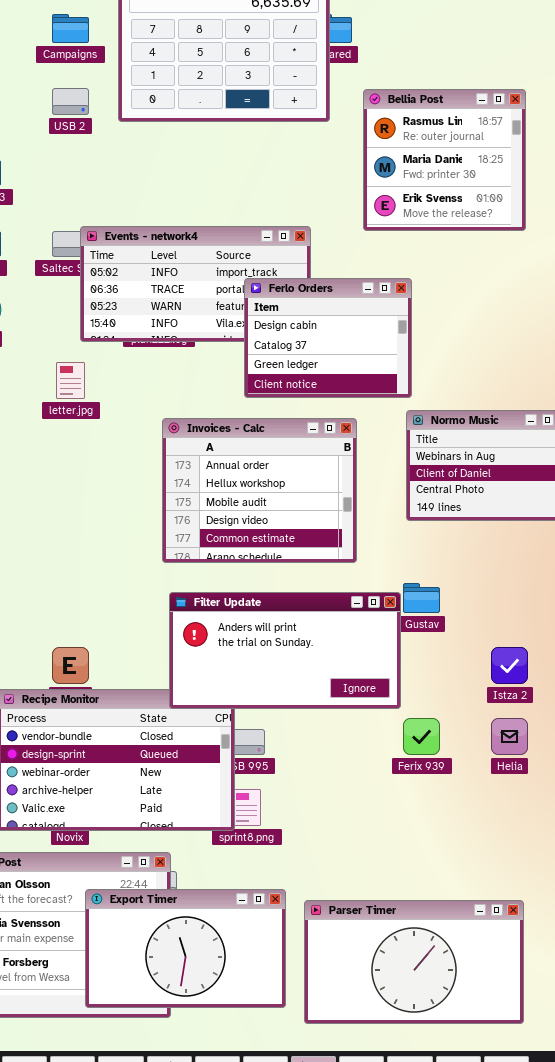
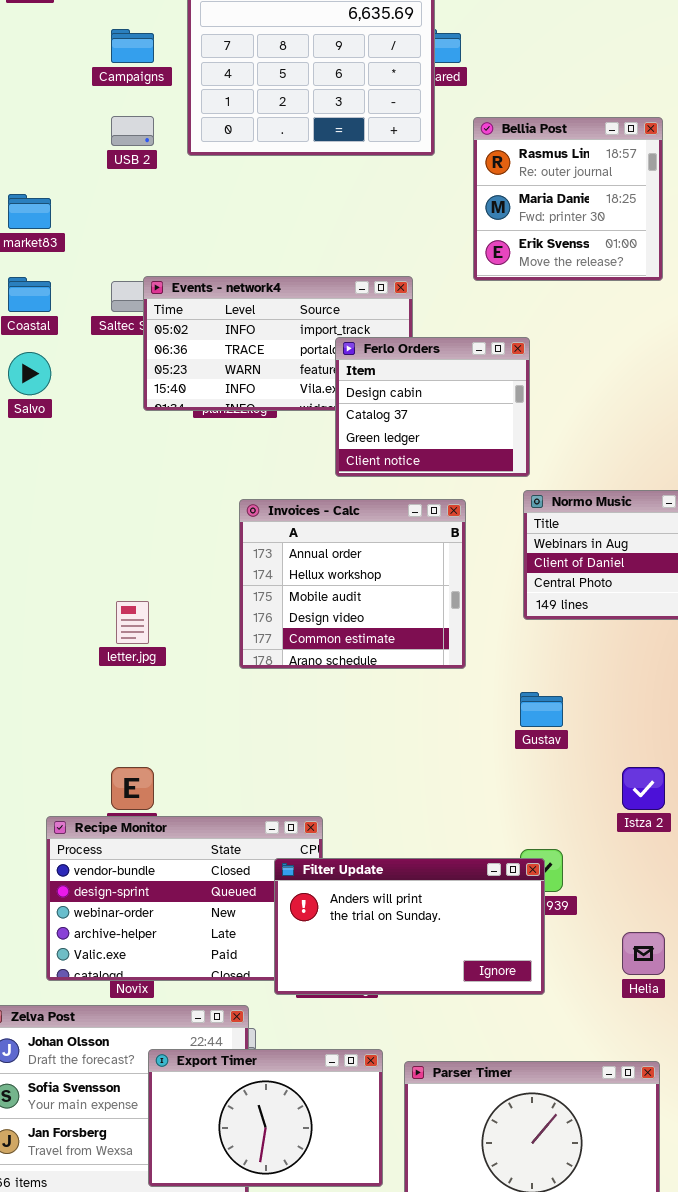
letter.jpg: [56,362,85,399] -> [116,601,149,644], moved
Filter Update: [169,592,401,709] -> [274,858,545,995], moved
Helia: [491,718,528,755] -> [622,932,665,975], moved

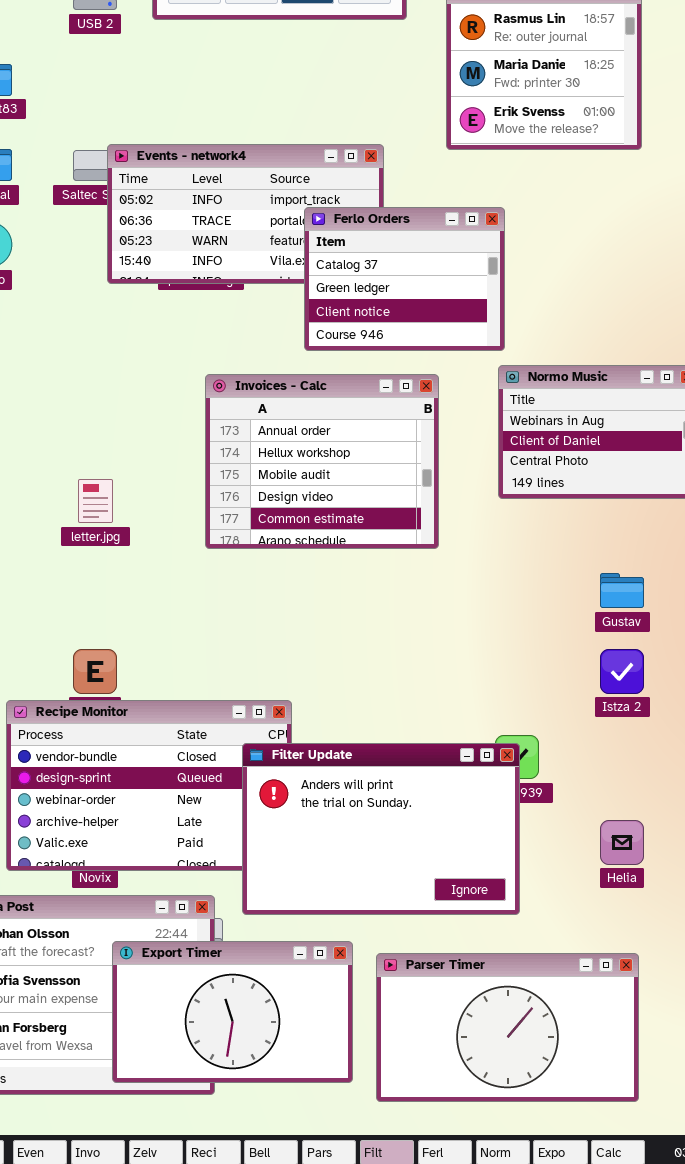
Ferlo Orders: [335,337,530,477] -> [304,207,505,351], scrolled down 1 row
Gustav: [520,692,563,727] -> [600,573,644,608], moved
Filter Update: [274,858,545,995] -> [242,743,520,915], resized

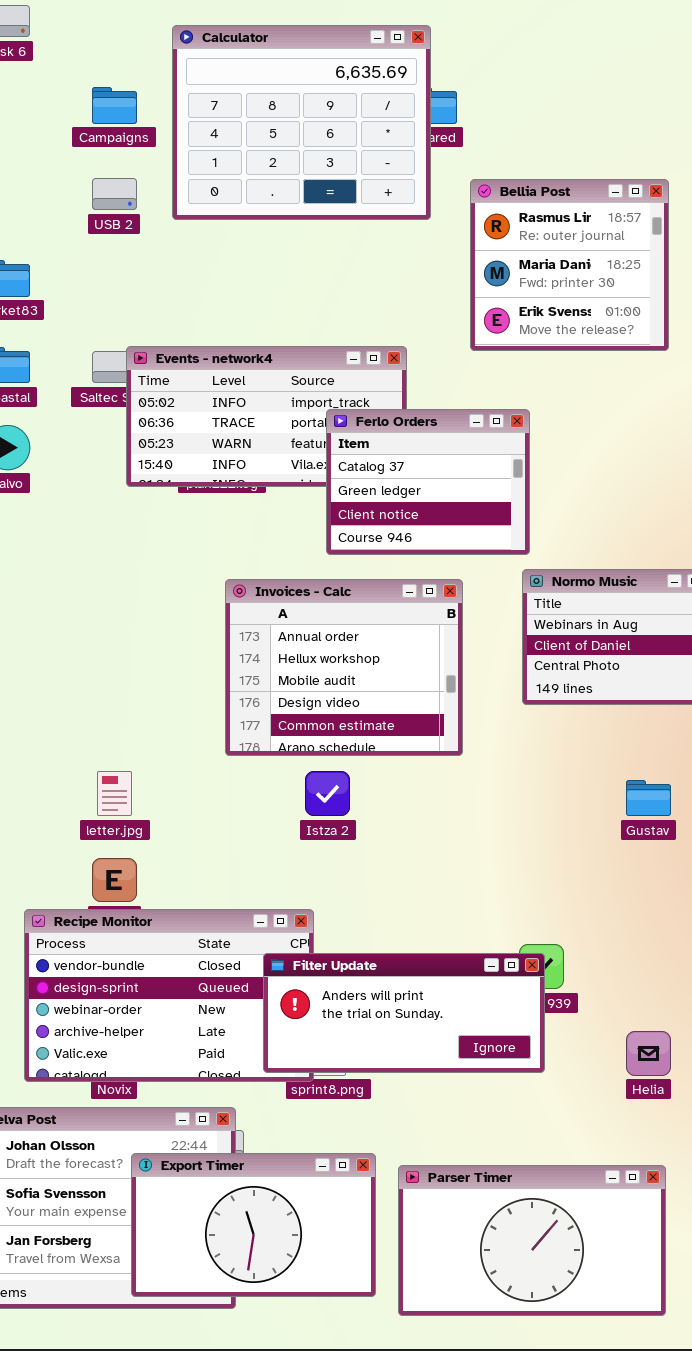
letter.jpg: [78,479,113,523] -> [97,771,132,816], moved
Istza 2: [600,649,644,694] -> [305,771,350,816], moved
Filter Update: [242,743,520,915] -> [263,953,545,1073], resized

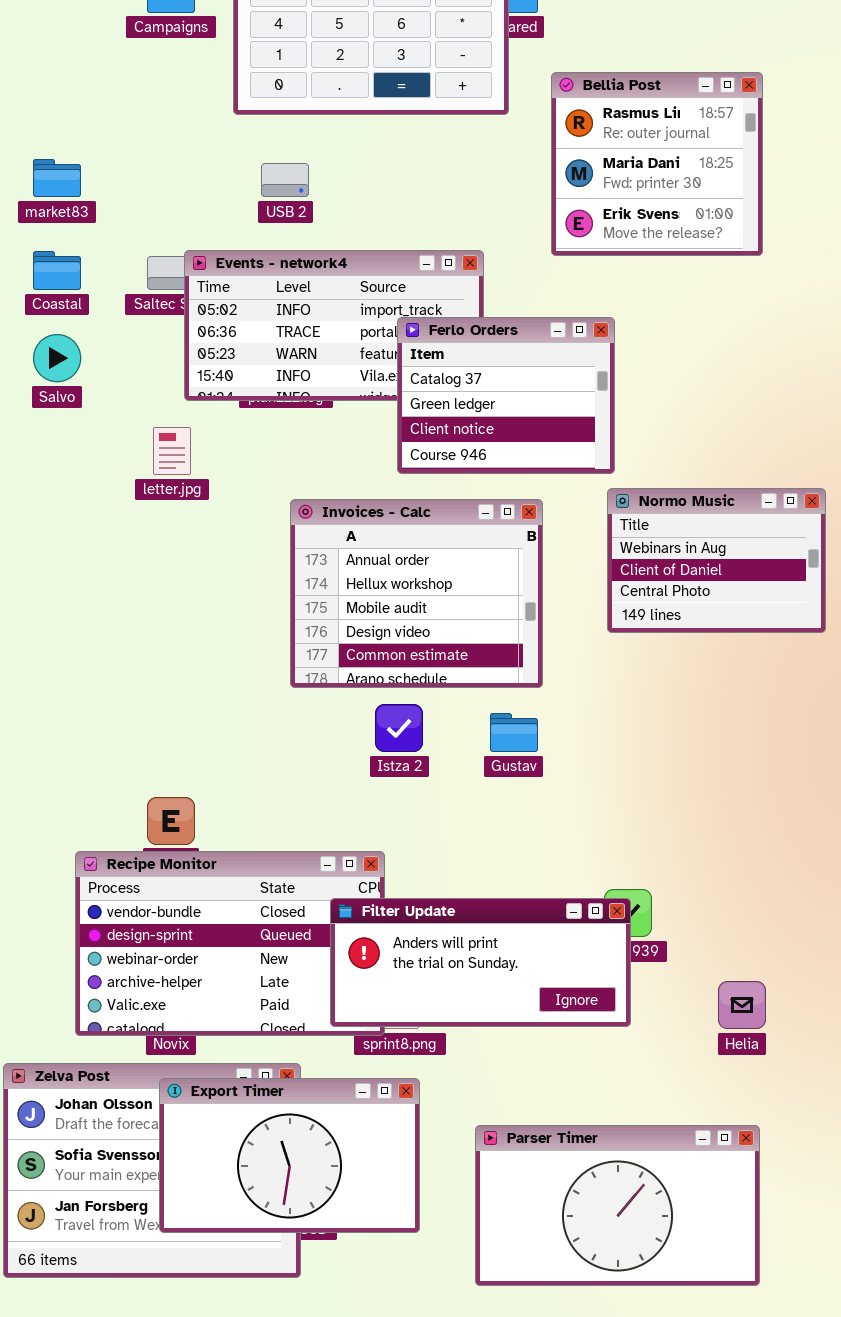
USB 2: [92,178,137,210] -> [261,163,309,197], moved
letter.jpg: [97,771,132,816] -> [153,427,191,475], moved
Gustav: [626,780,671,816] -> [490,713,538,752], moved
Export Timer: [131,1153,376,1297] -> [159,1078,420,1233], moved

